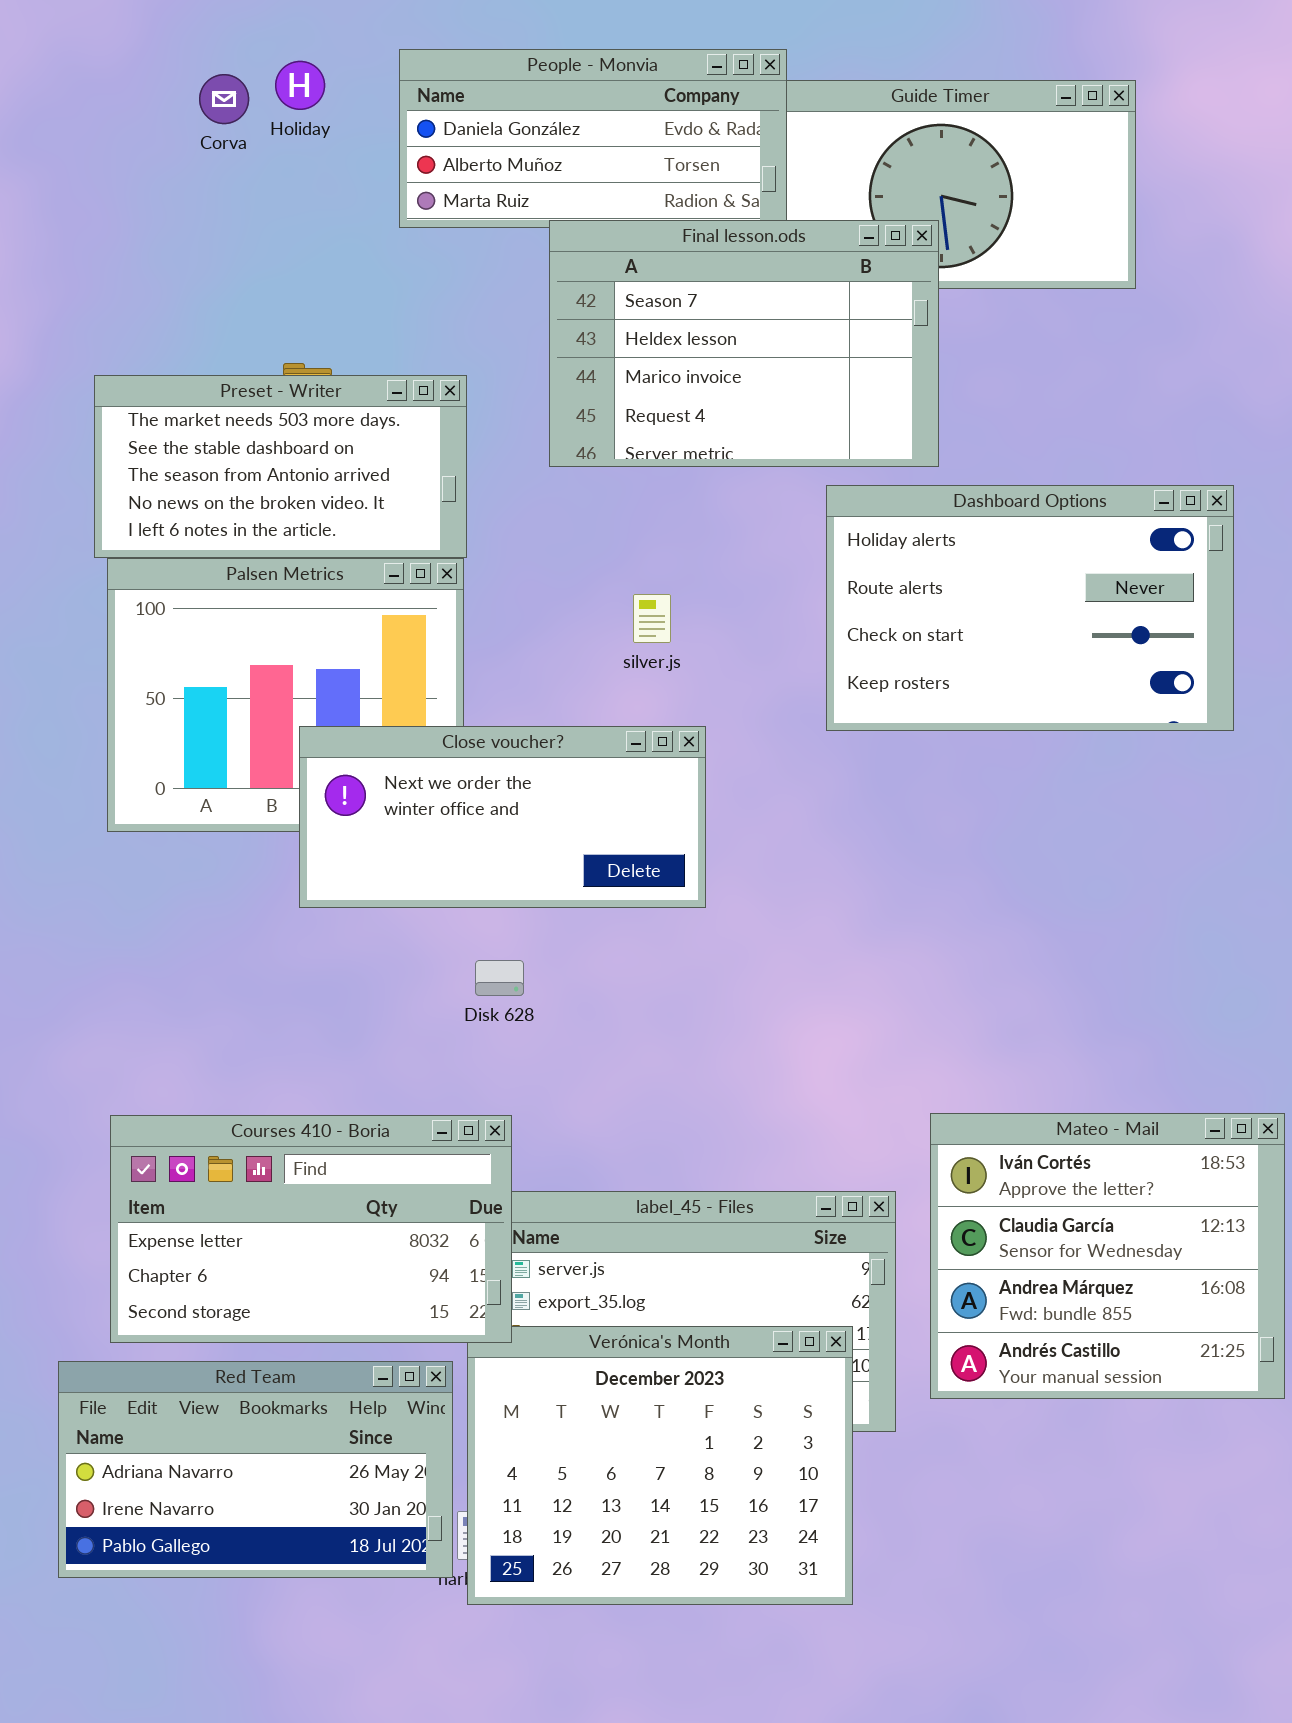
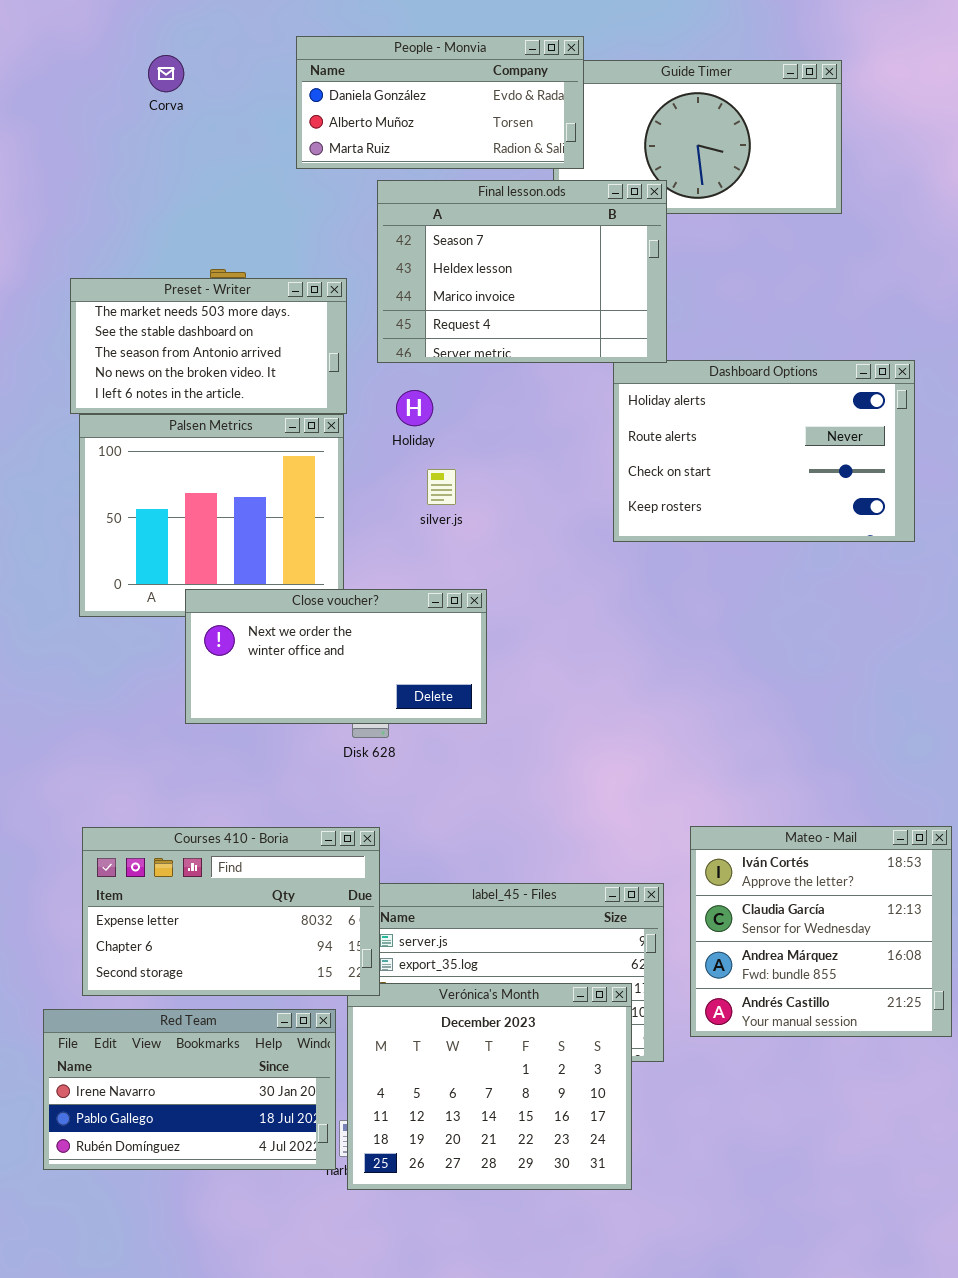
Holiday: [275,61,325,110] -> [396,390,433,426], moved
Final lesson.ods: [549,220,939,467] -> [377,180,667,363], moved
silver.js: [633,594,671,643] -> [427,469,456,505], moved
Close voucher?: [299,726,706,908] -> [185,589,487,724], moved
Red Team: [58,1361,453,1578] -> [43,1009,336,1170], scrolled down 1 row

